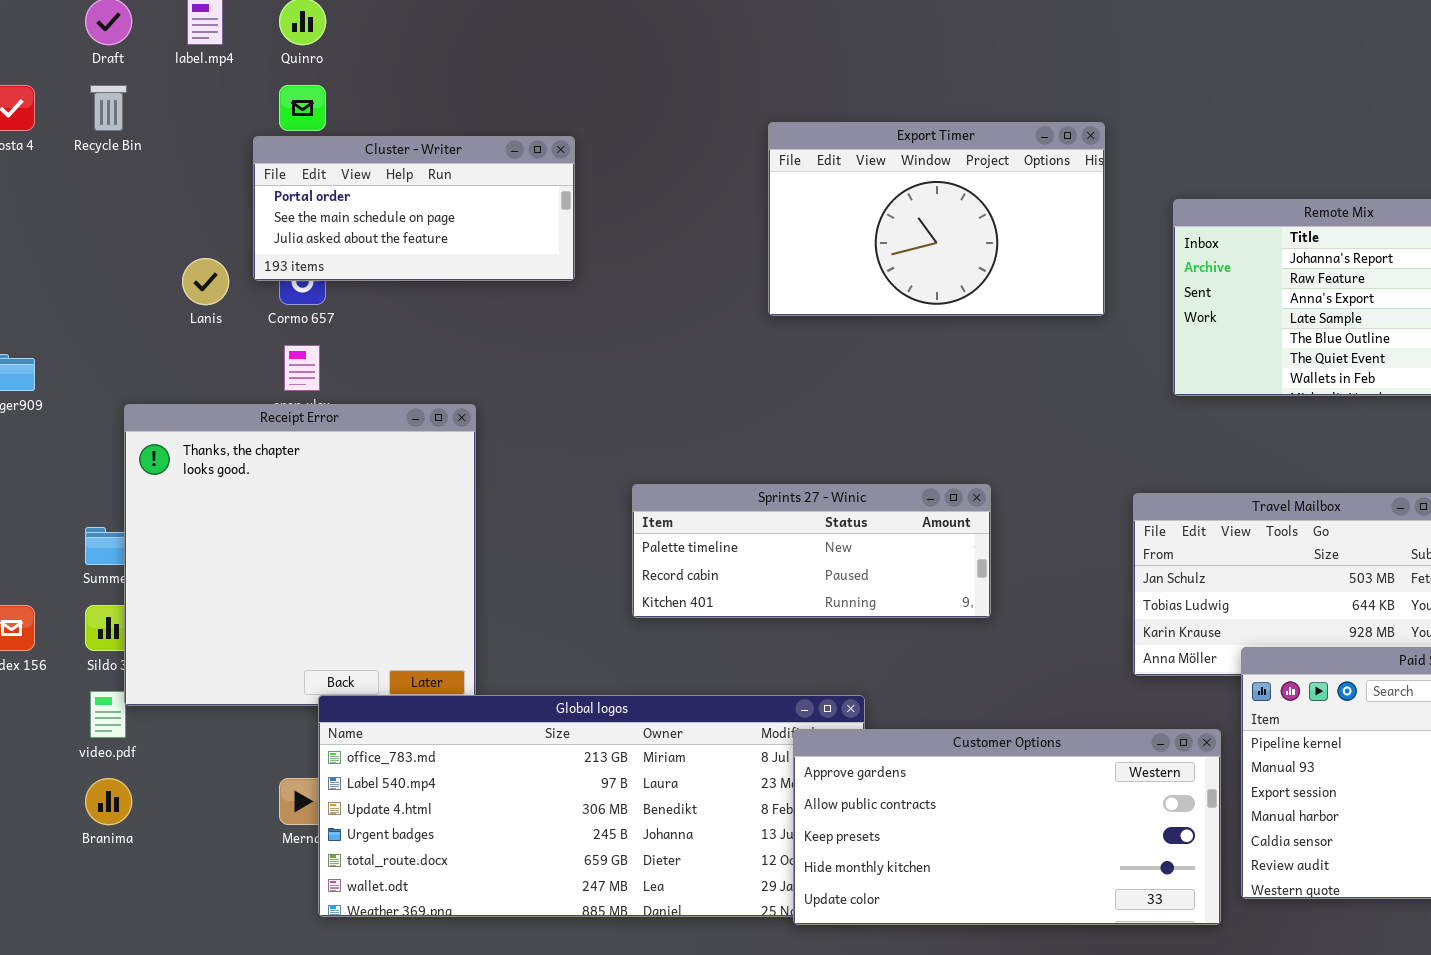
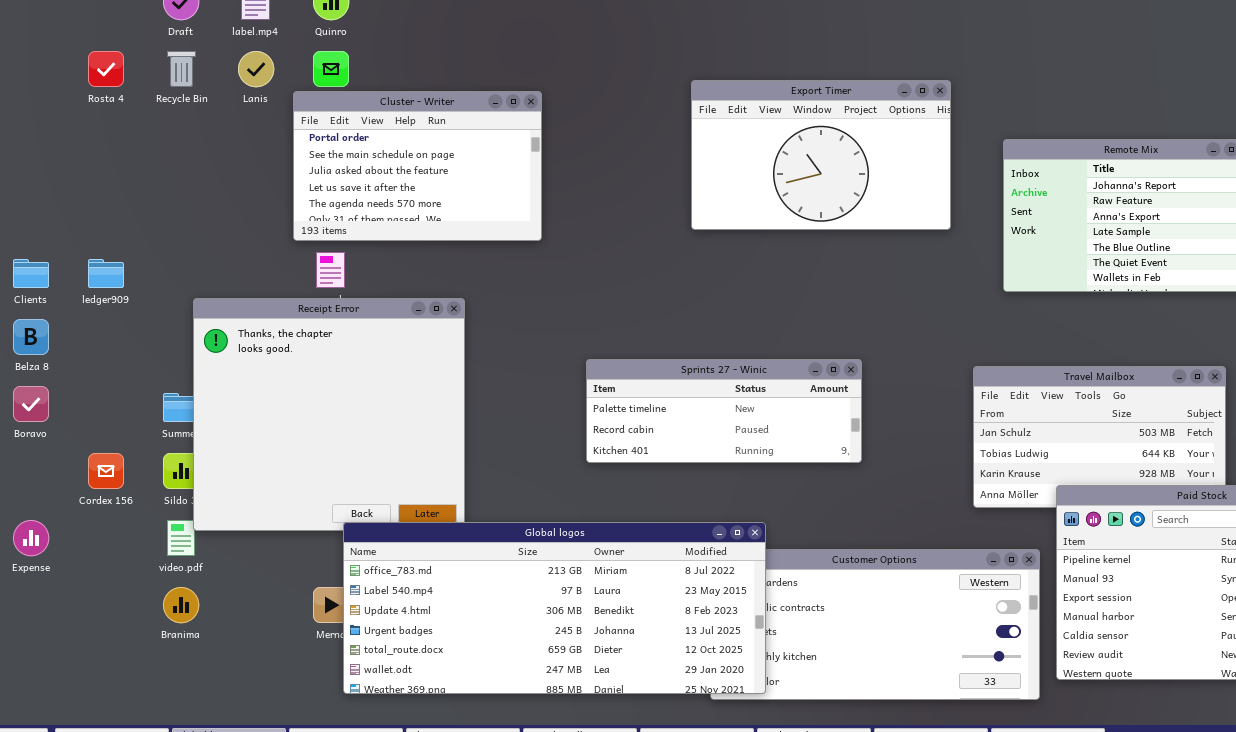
Cluster - Writer: [253,136,575,281] -> [293,91,542,241], resized
Lanis: [182,258,229,305] -> [238,51,274,87], moved
Global logos: [318,695,865,917] -> [343,522,766,694], raised

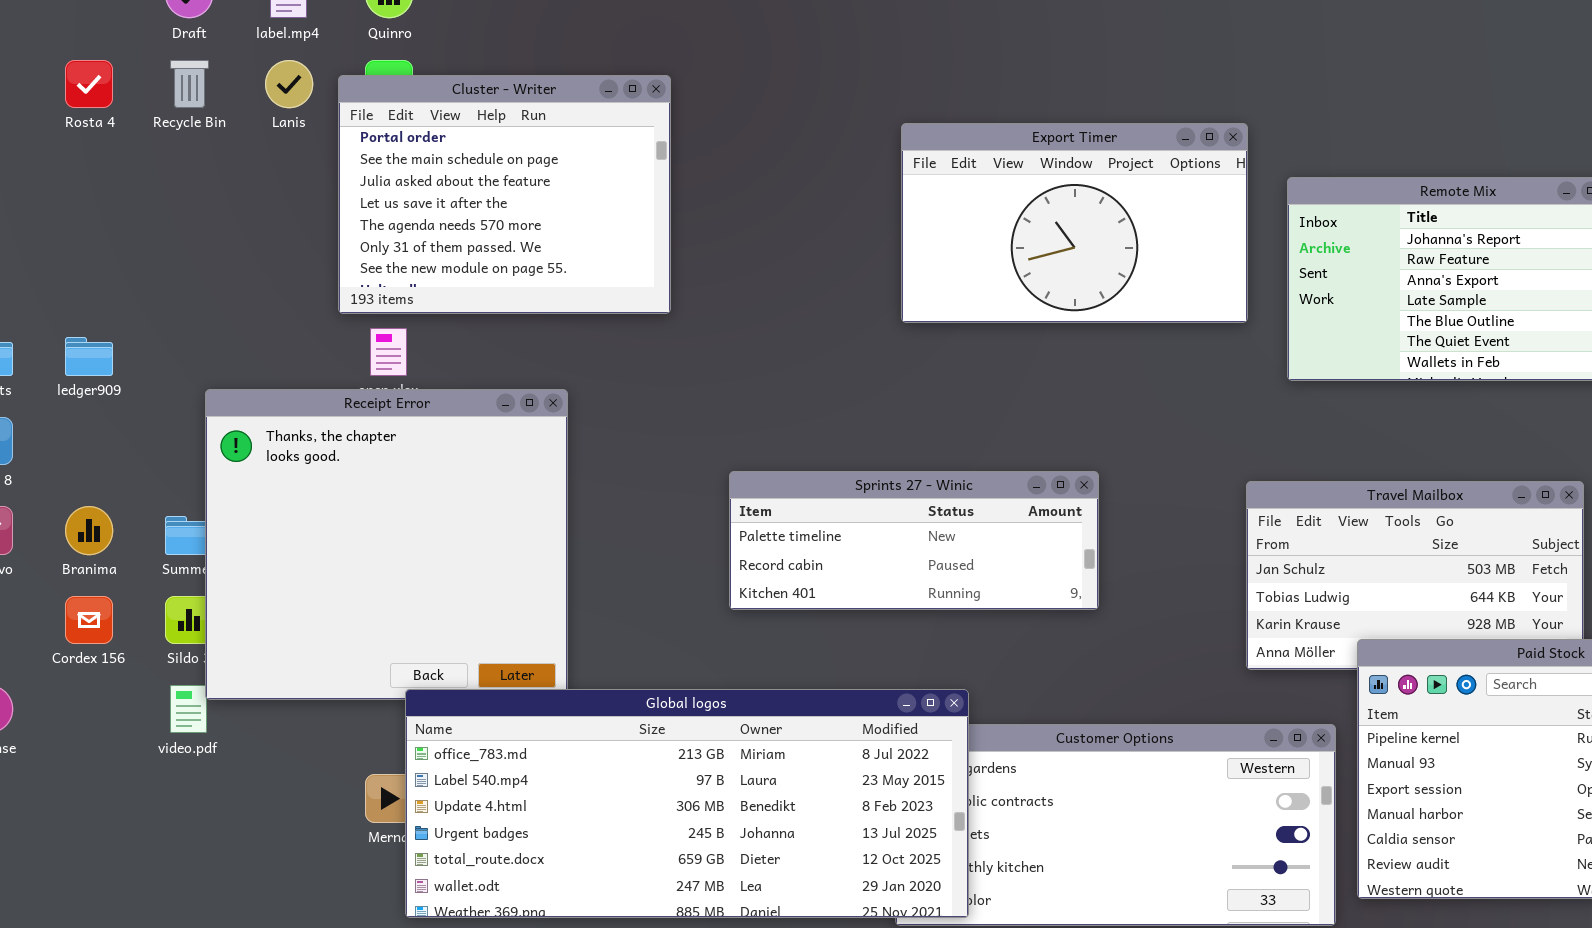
Export Timer: [691,80,951,230] -> [901,123,1248,323], moved
Cluster - Writer: [293,91,542,241] -> [338,75,671,314], resized
Branima: [163,587,199,623] -> [65,506,113,555], moved

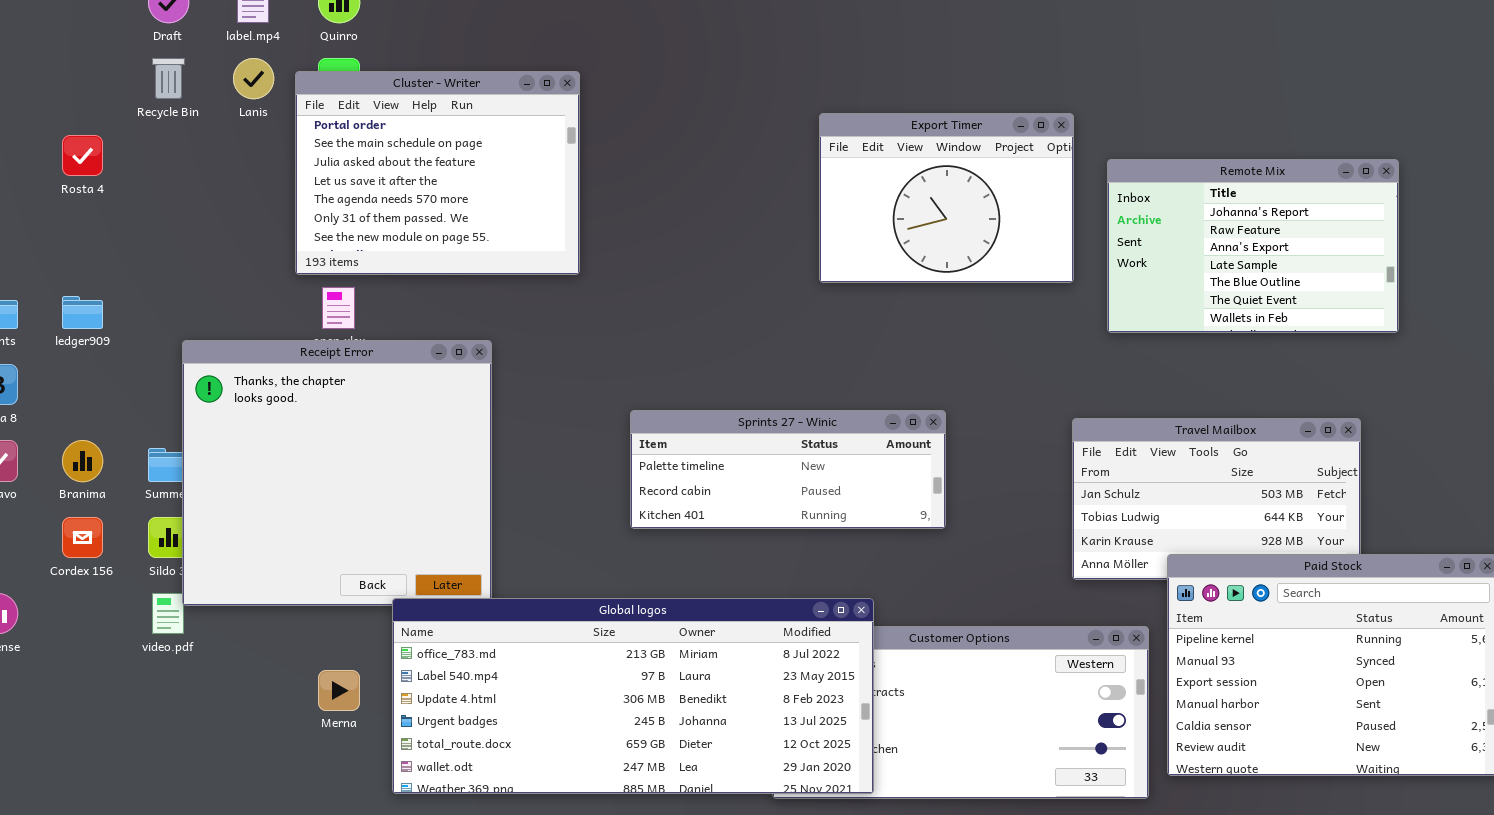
Rosta 4: [65,60,113,108] -> [62,135,103,176], moved
Export Timer: [901,123,1248,323] -> [819,113,1074,283], resized
Global logos: [405,689,969,918] -> [392,598,874,794], moved

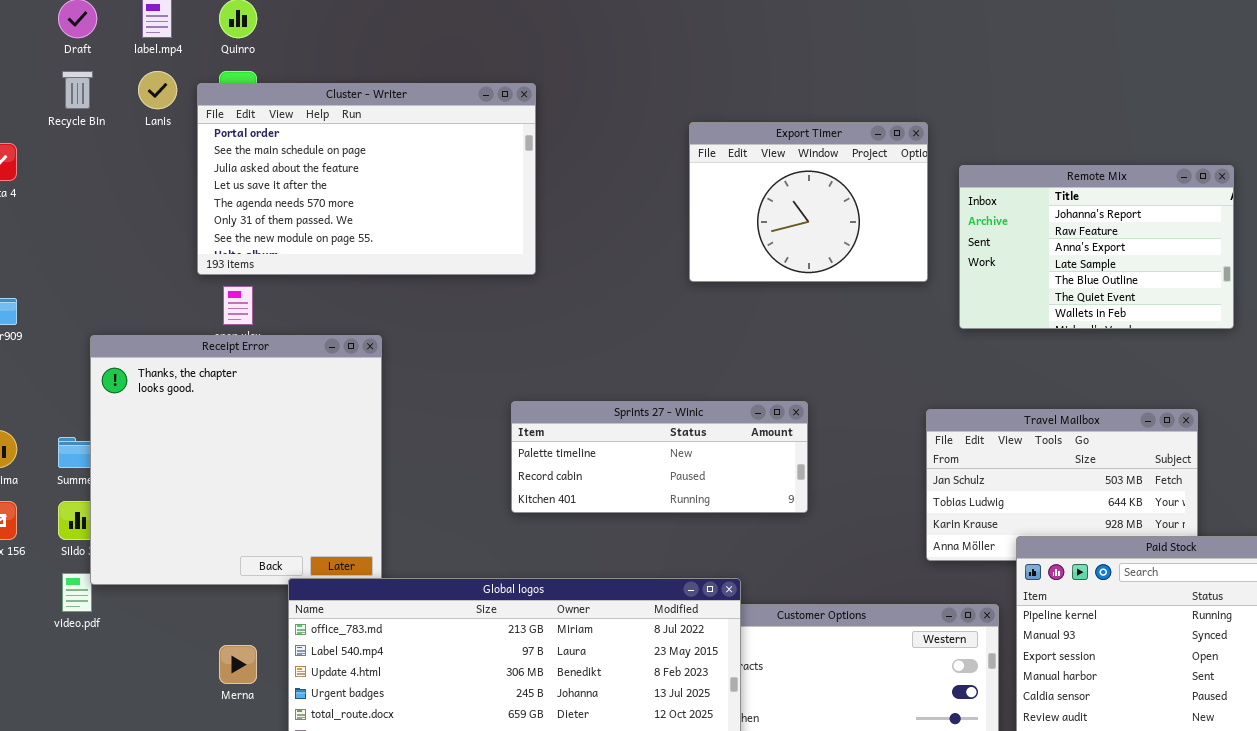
Cluster - Writer: [295,71,580,275] -> [197,83,536,275], resized

